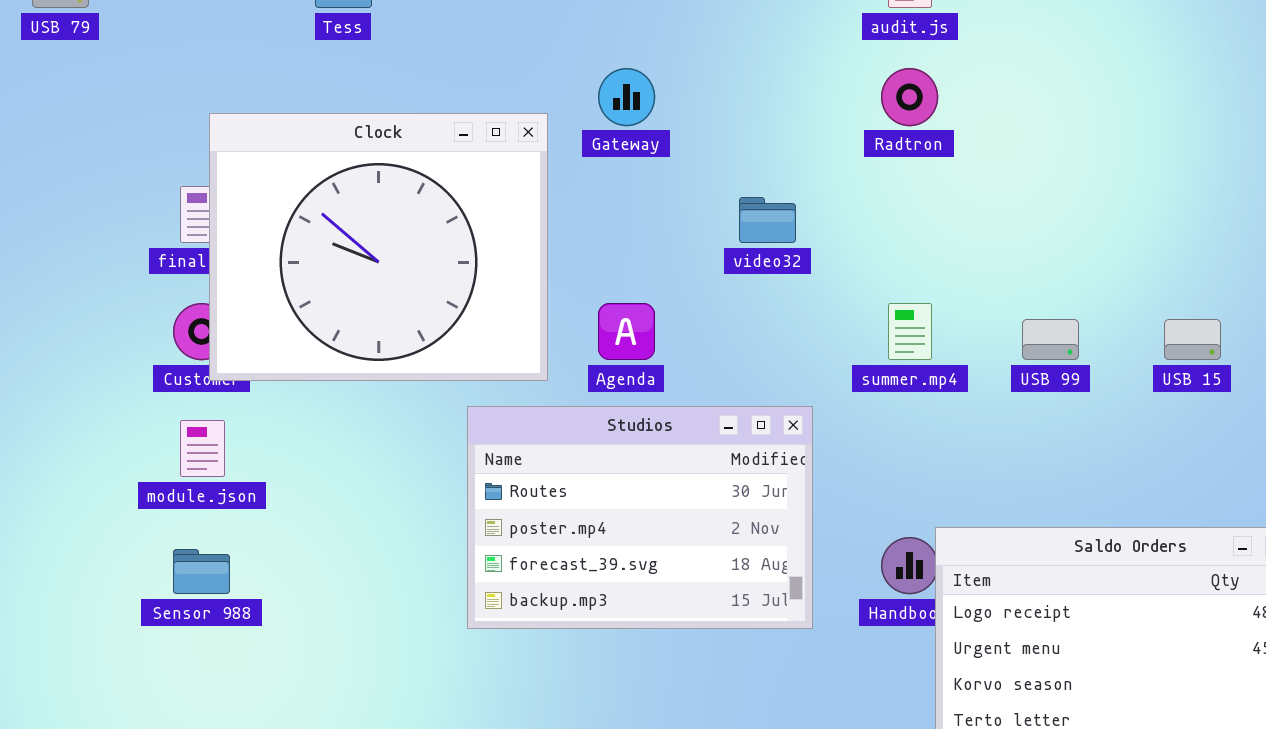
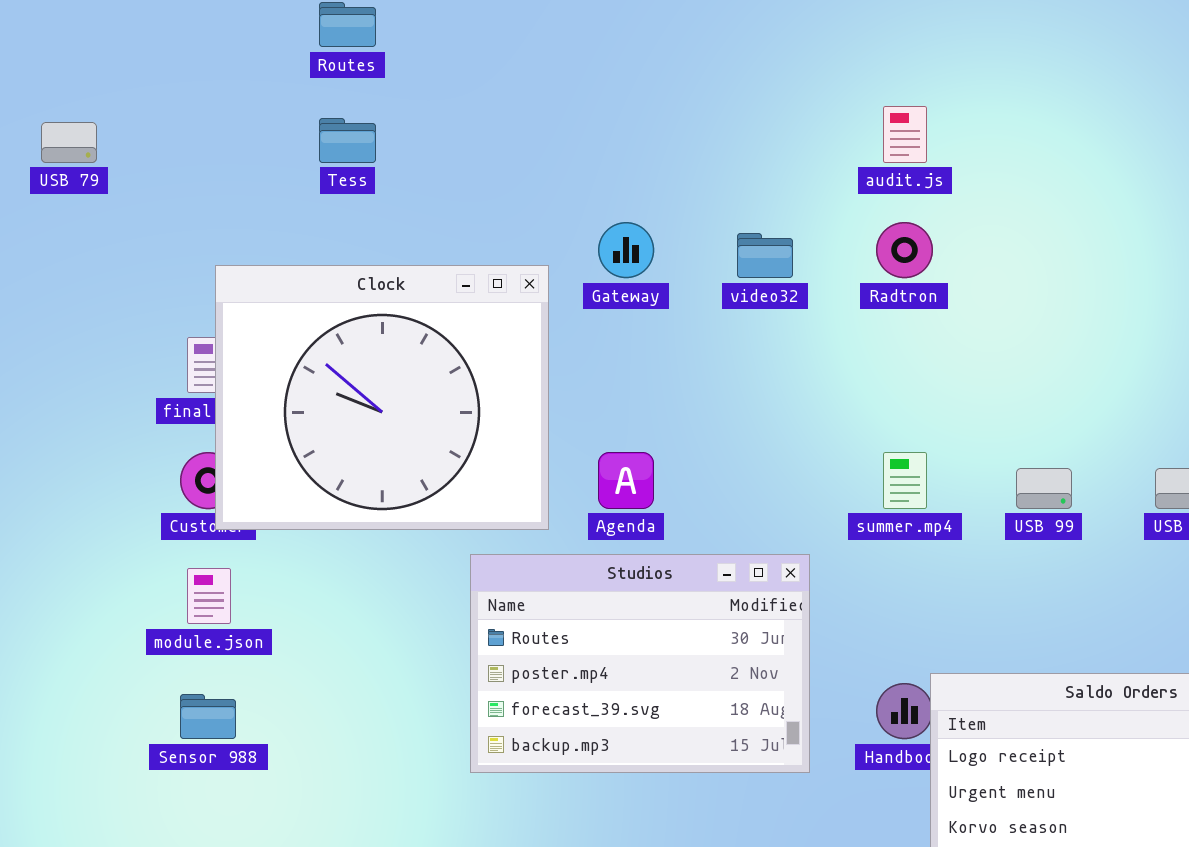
video32: [739,197,796,243] -> [737,233,793,278], moved

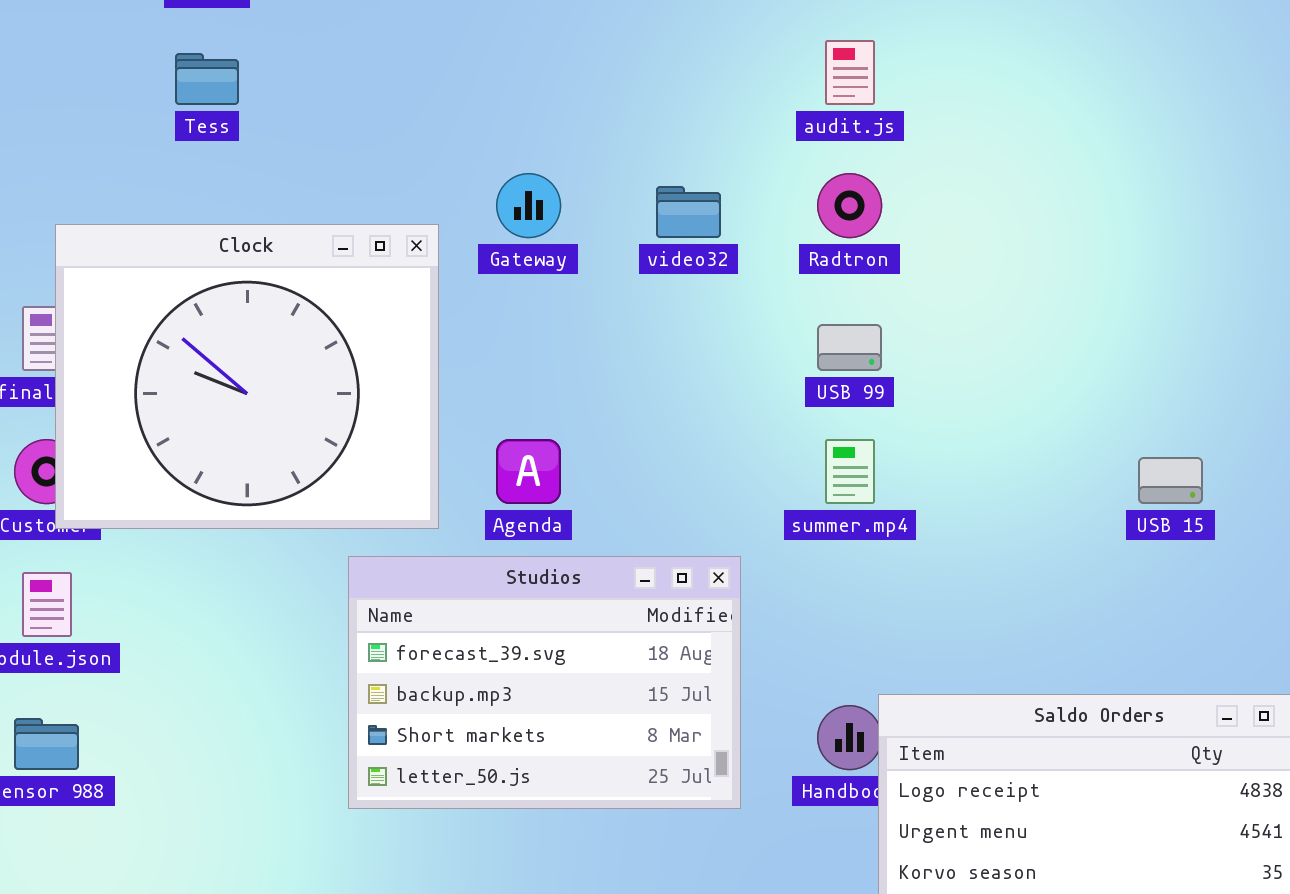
USB 99: [1016,468,1072,509] -> [817,324,882,371], moved
Studios: [470,554,810,773] -> [348,556,741,809], scrolled down 2 rows

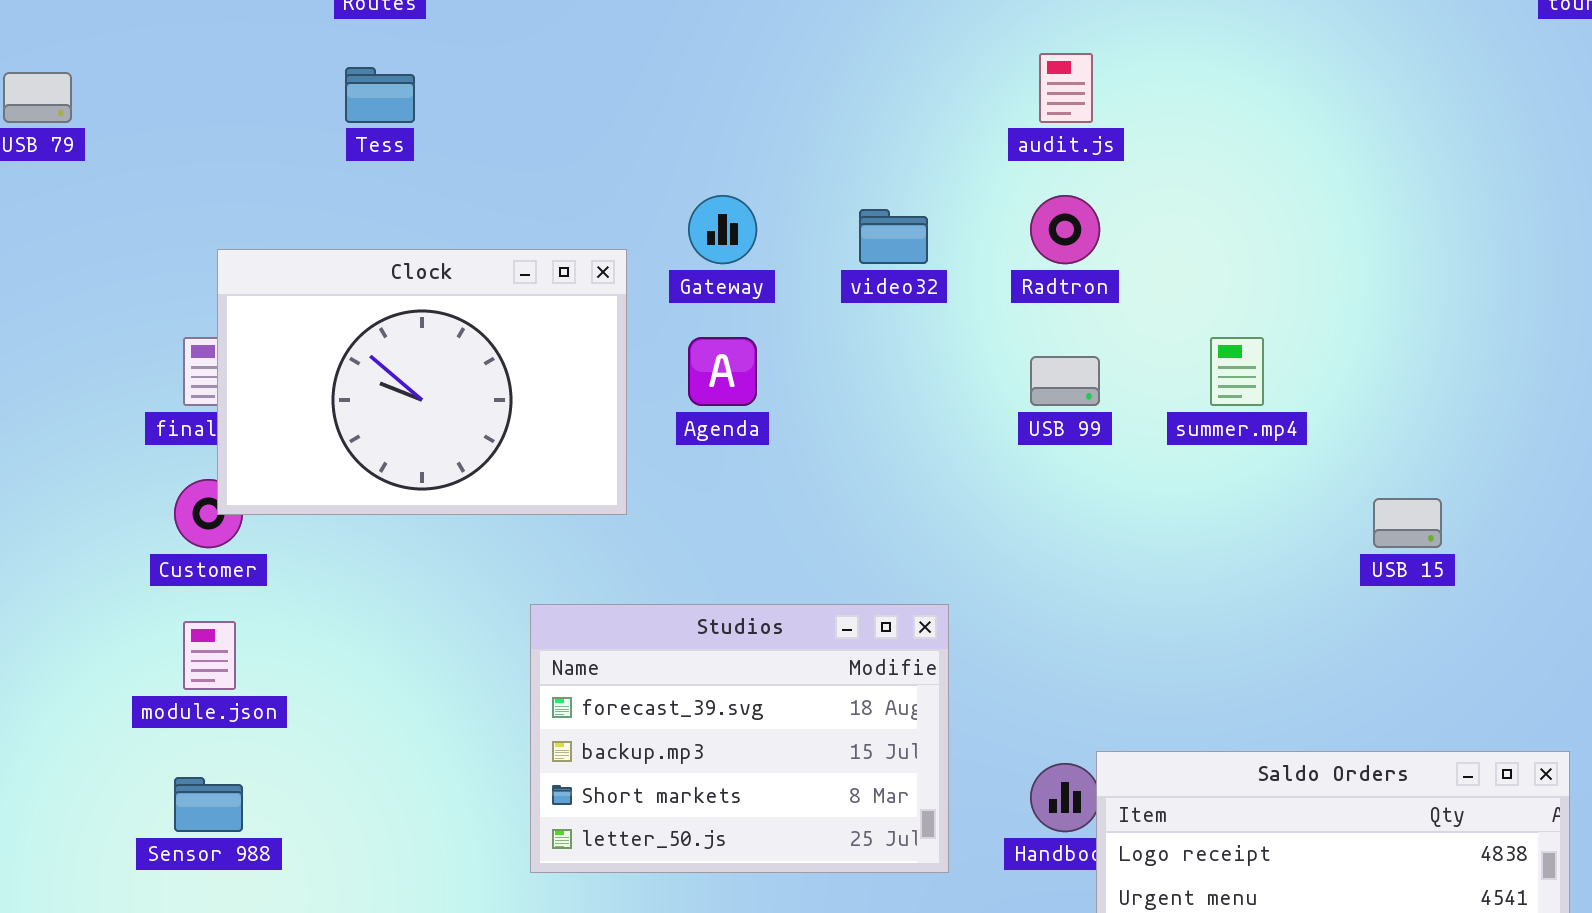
Clock: [55,224,439,529] -> [217,249,627,515], resized
Agenda: [496,439,561,504] -> [688,337,757,406], moved
summer.mp4: [825,439,875,504] -> [1210,337,1264,406], moved

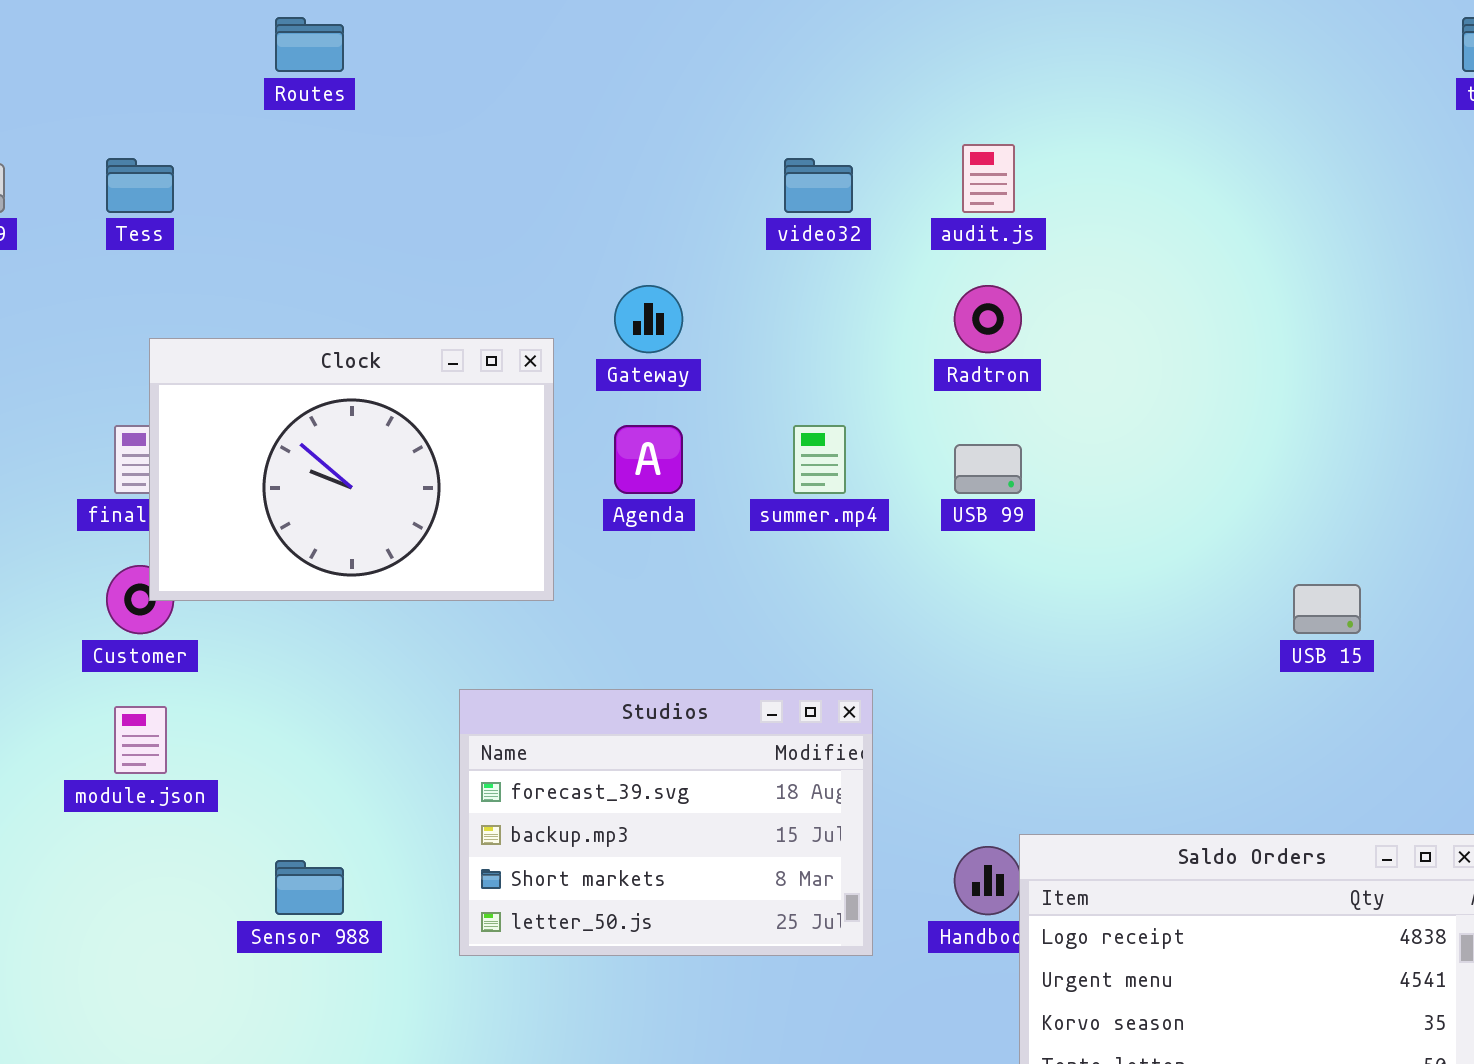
Tess: [345,67,415,123] -> [106,158,174,213], moved
video32: [859,209,928,264] -> [784,158,853,213], moved
summer.mp4: [1210,337,1264,406] -> [793,425,846,494], moved
Sensor 988: [174,777,243,832] -> [275,860,344,915], moved

